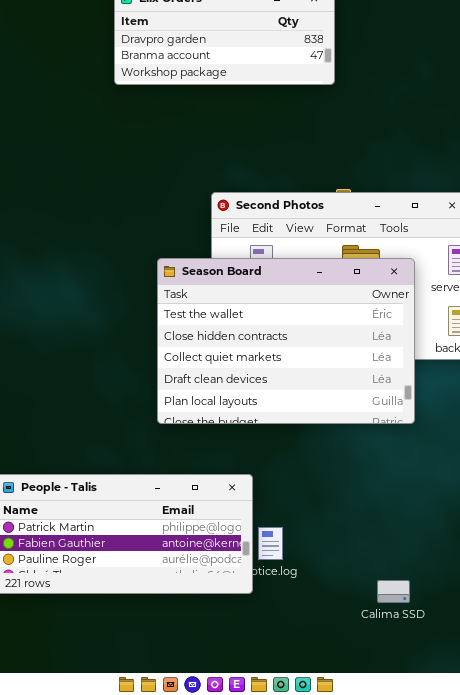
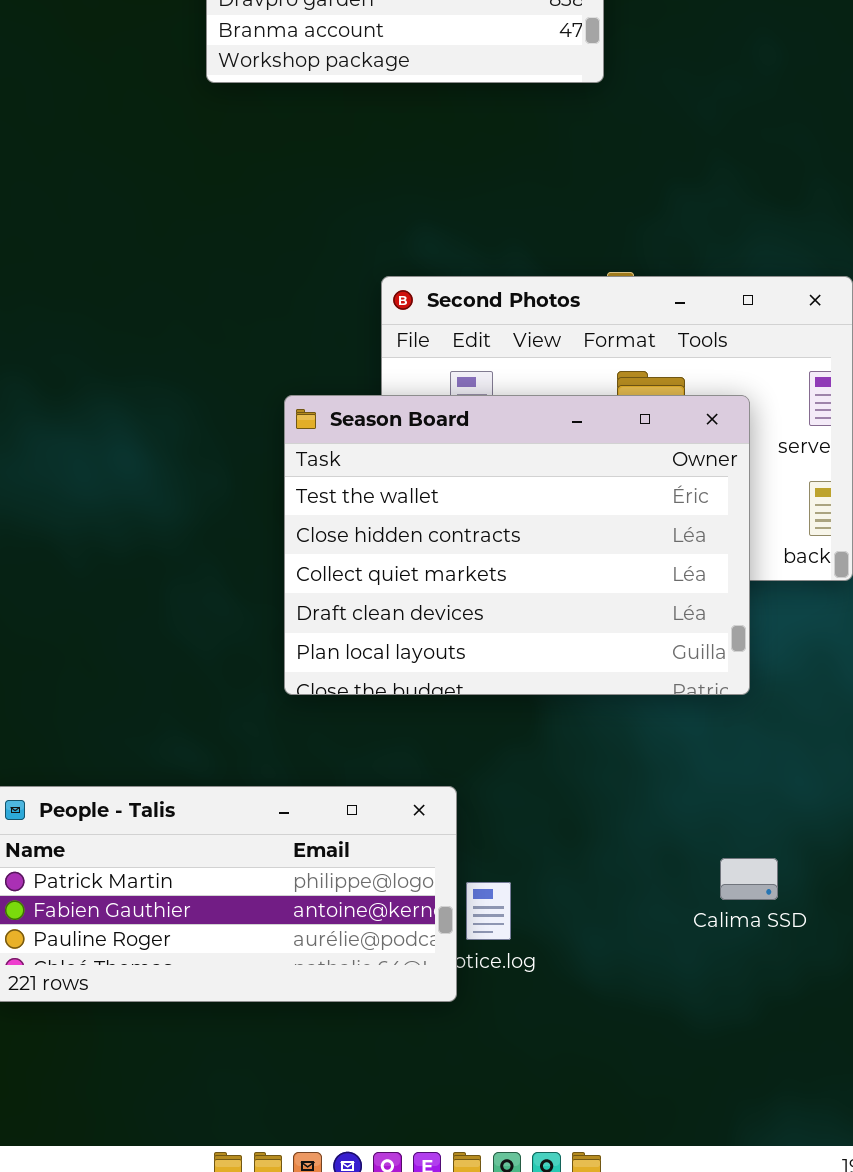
Calima SSD: [377,580,410,603] -> [720,858,778,900], moved

